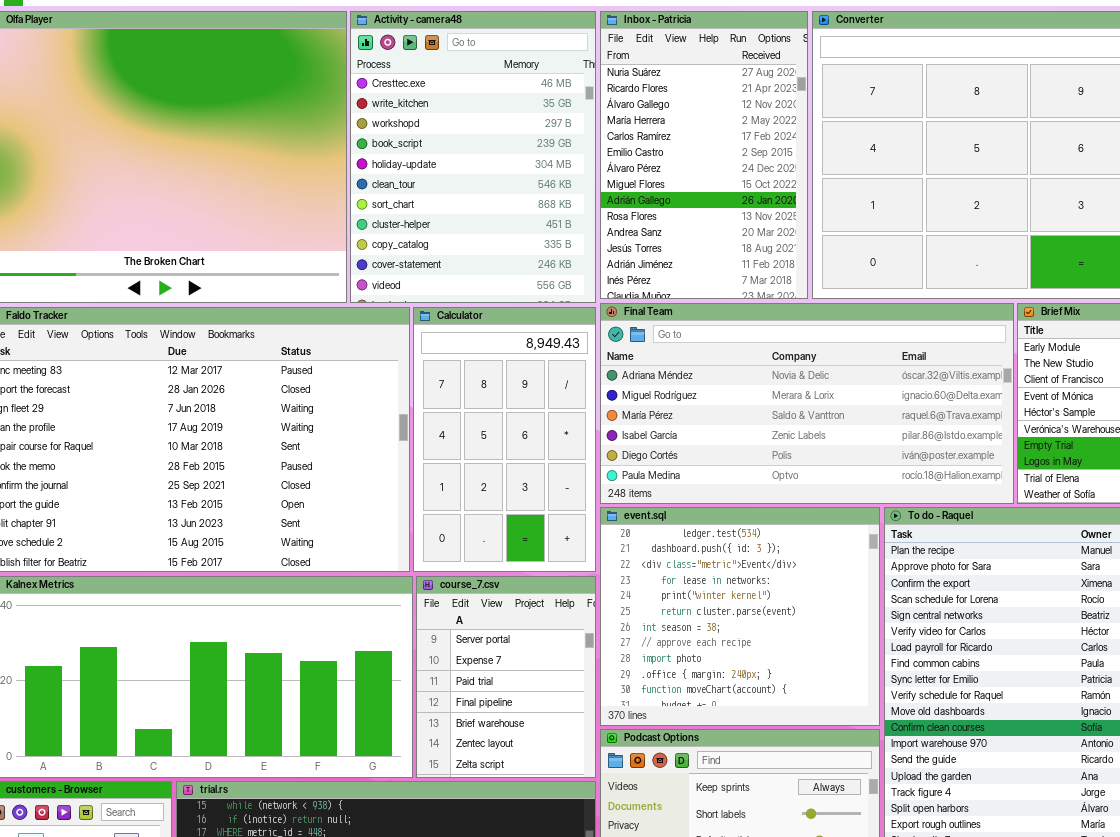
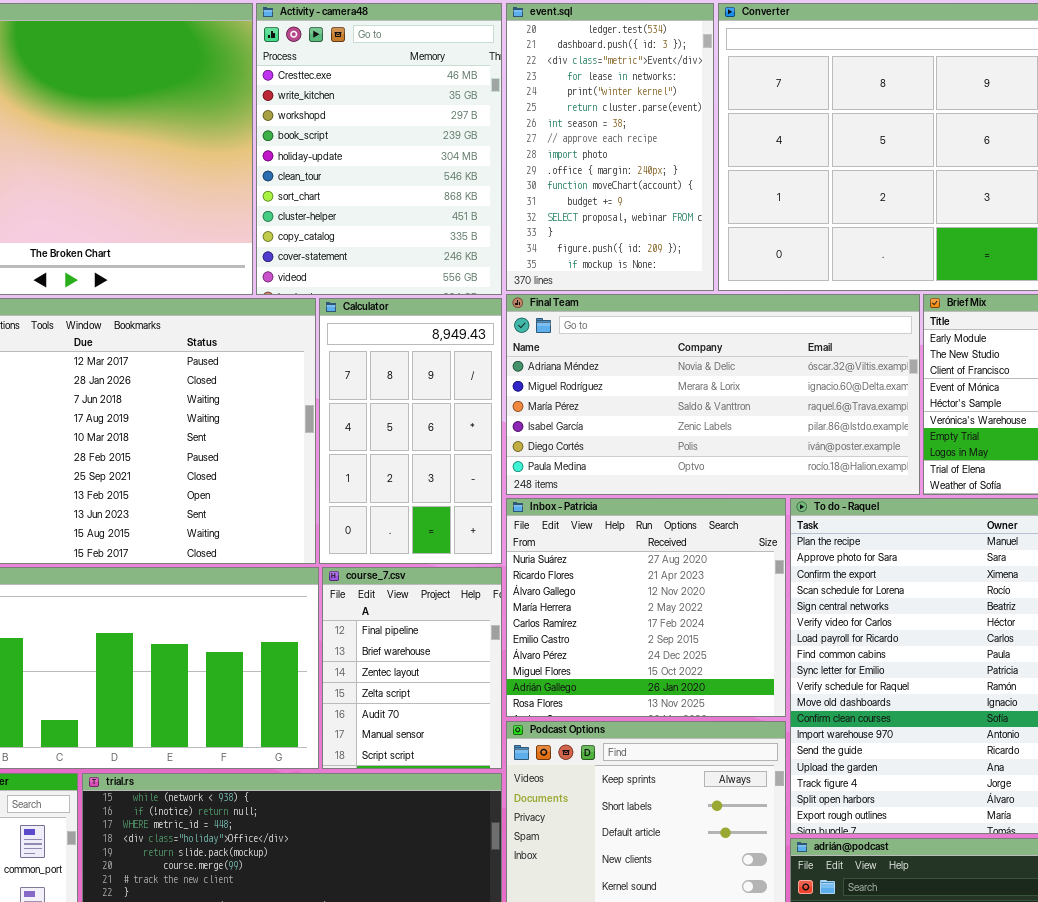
Inbox - Patricia: [600,11,808,299] -> [506,498,786,717], moved, resized
event.sql: [600,507,880,726] -> [506,3,714,291], moved, resized
course_7.csv: [416,576,596,778] -> [322,567,502,769], scrolled down 3 rows

